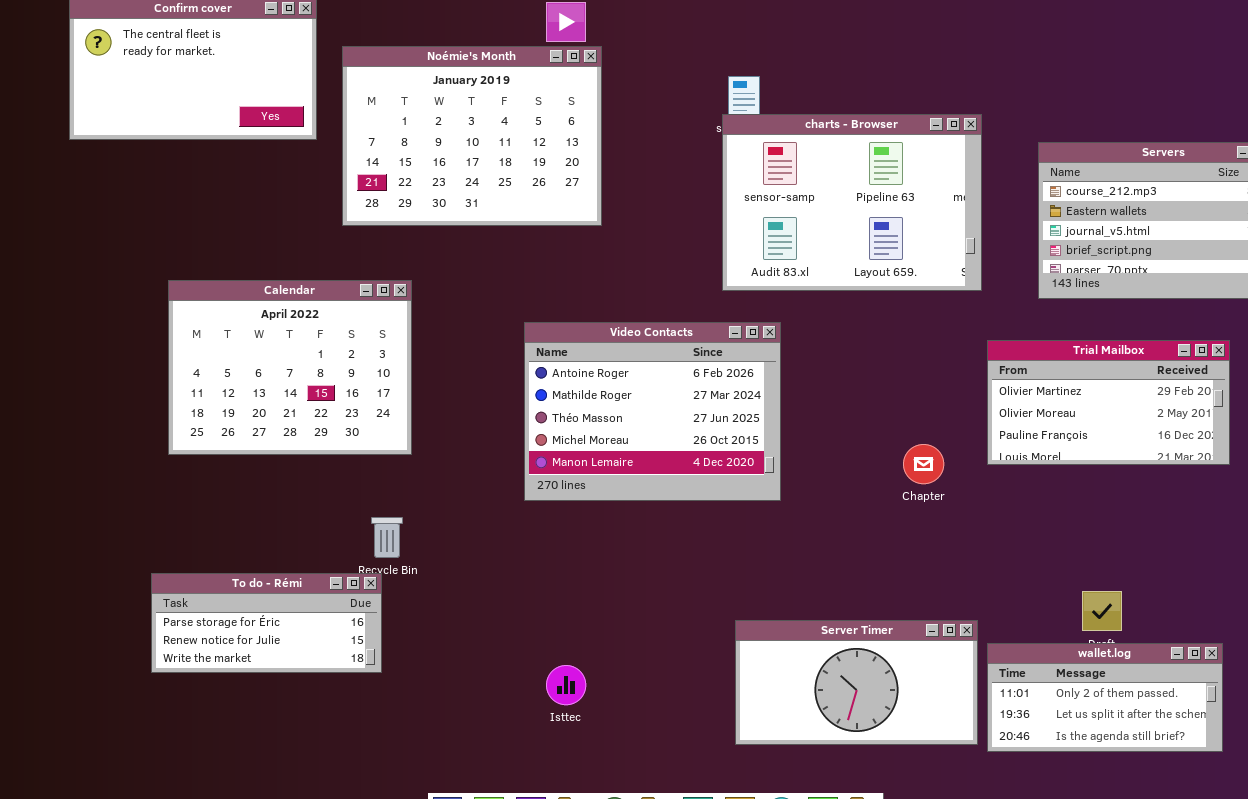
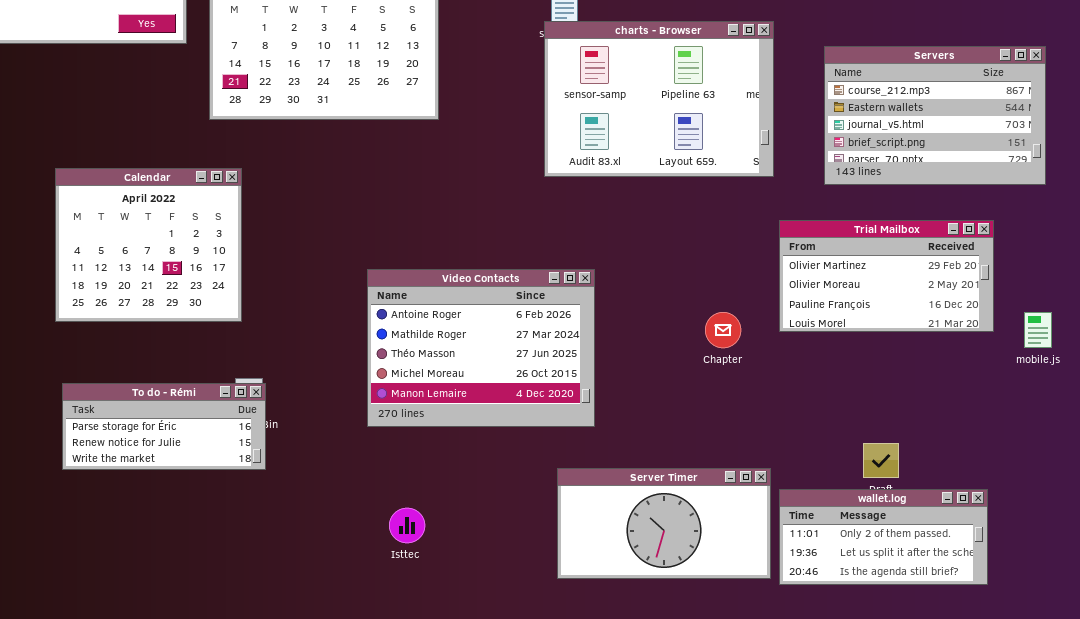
Calendar: [168,280,412,455] -> [55,168,242,322], resized
Video Contacts: [524,322,781,501] -> [367,269,595,427], moved
To do - Rémi: [151,573,382,673] -> [62,383,266,470], moved

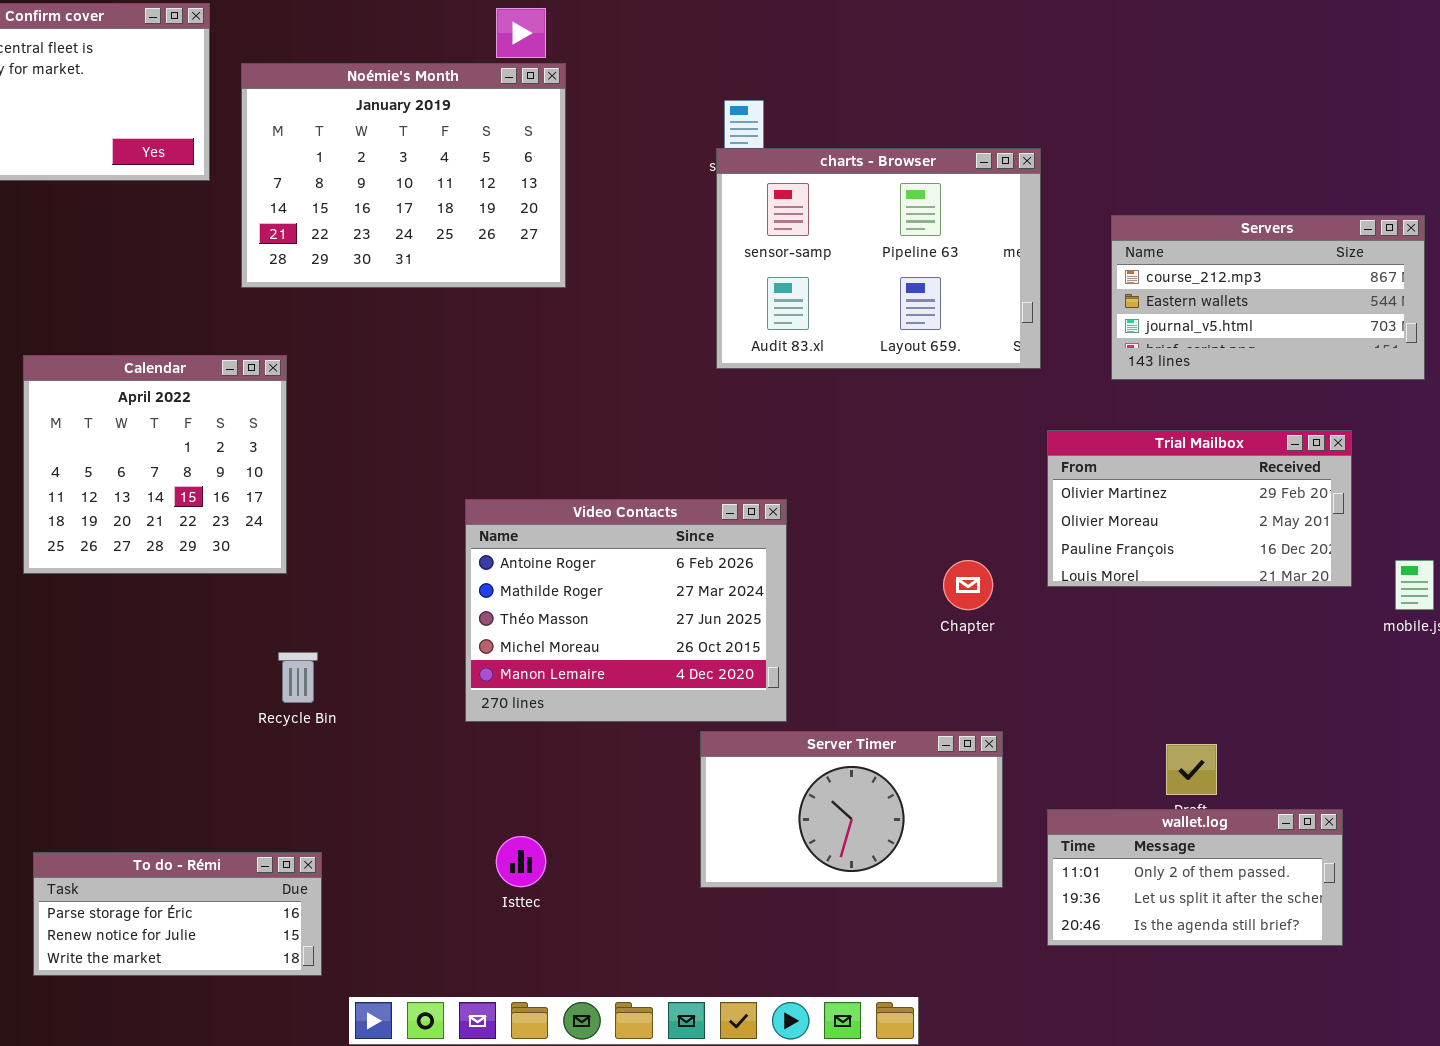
Servers: [824,46,1046,185] -> [1111,215,1425,380], resized
To do - Rémi: [62,383,266,470] -> [33,852,322,976], moved
Server Timer: [557,468,771,579] -> [700,731,1003,888], moved

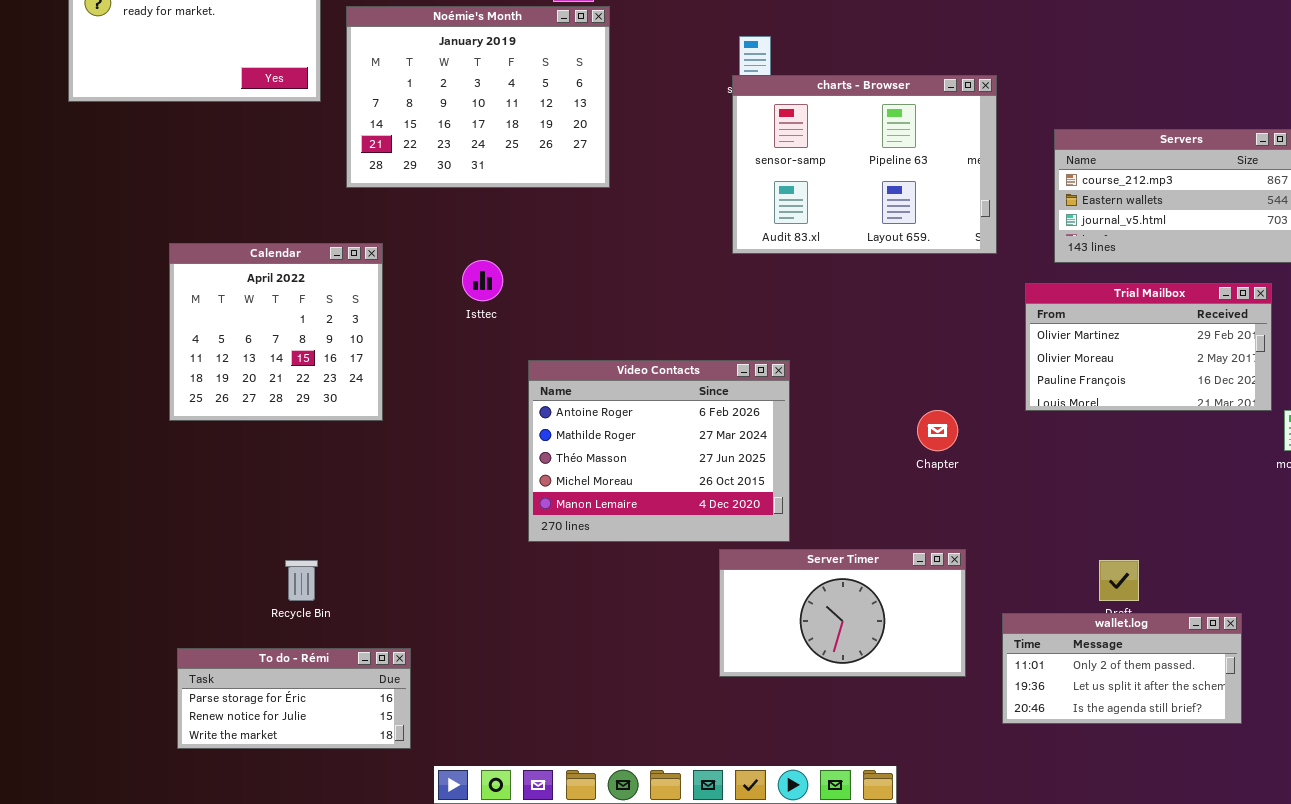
Trial Mailbox: [1047,430,1352,587] -> [1025,283,1272,411], moved
Recycle Bin: [278,652,318,703] -> [285,560,318,601], moved
Isttec: [496,836,546,887] -> [462,260,503,301], moved

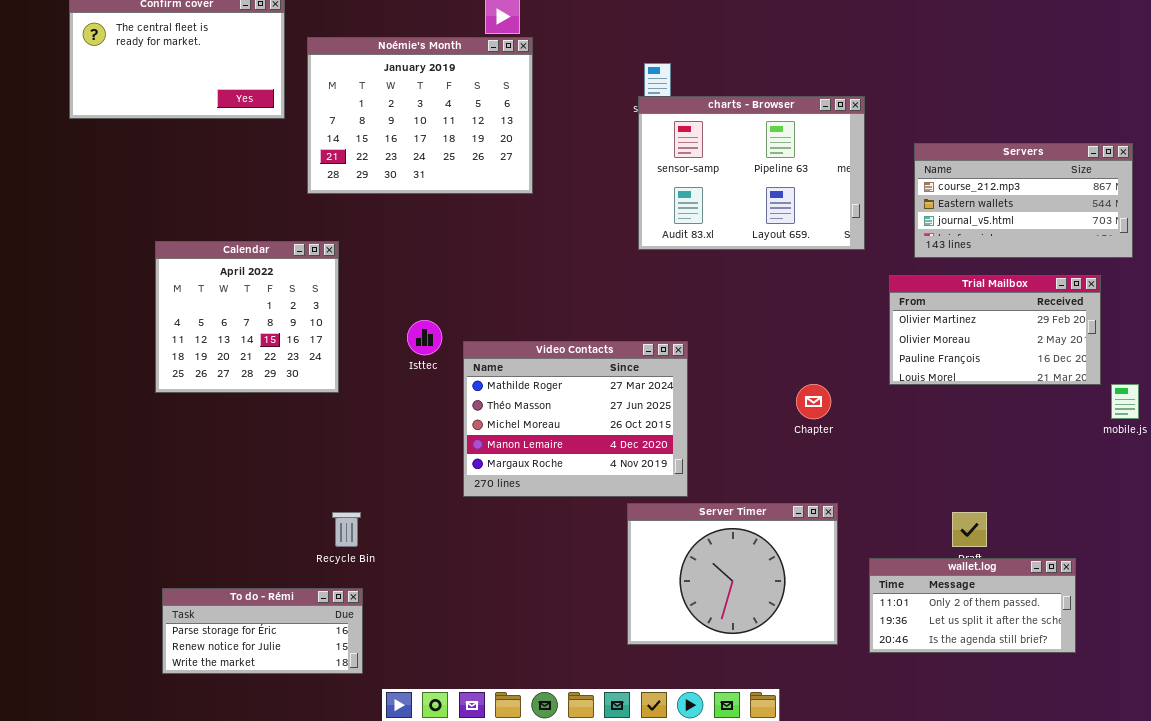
Isttec: [462,260,503,301] -> [407,320,442,355], moved
Video Contacts: [528,360,790,542] -> [463,341,688,497], scrolled down 1 row
Server Timer: [719,549,966,677] -> [627,503,838,645], resized
Recycle Bin: [285,560,318,601] -> [332,512,361,547], moved

